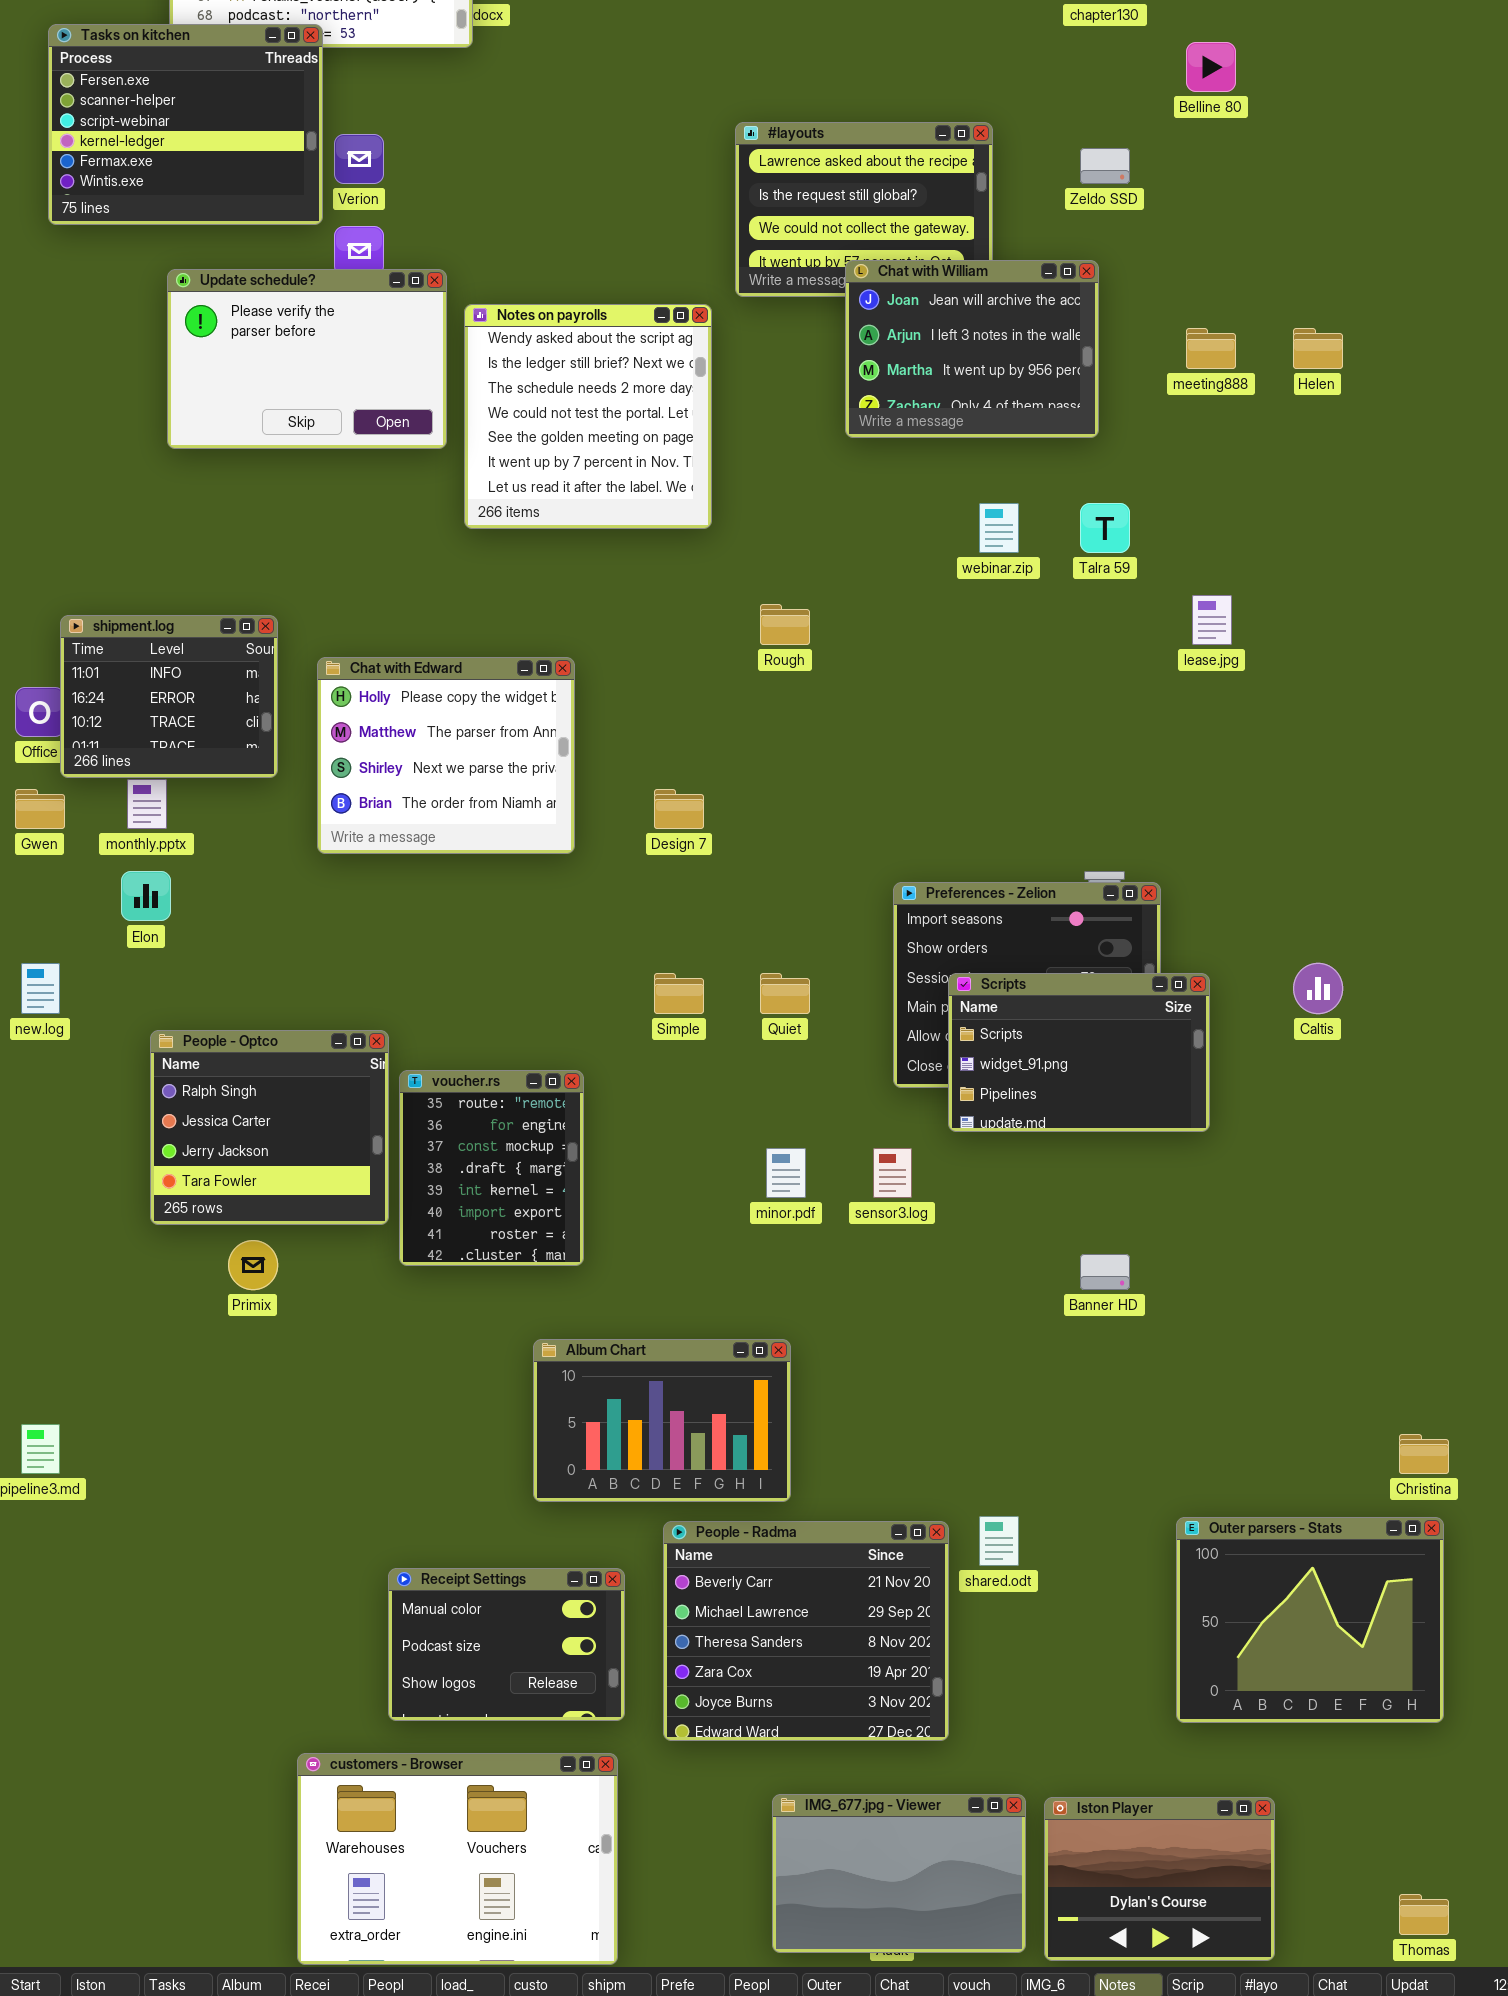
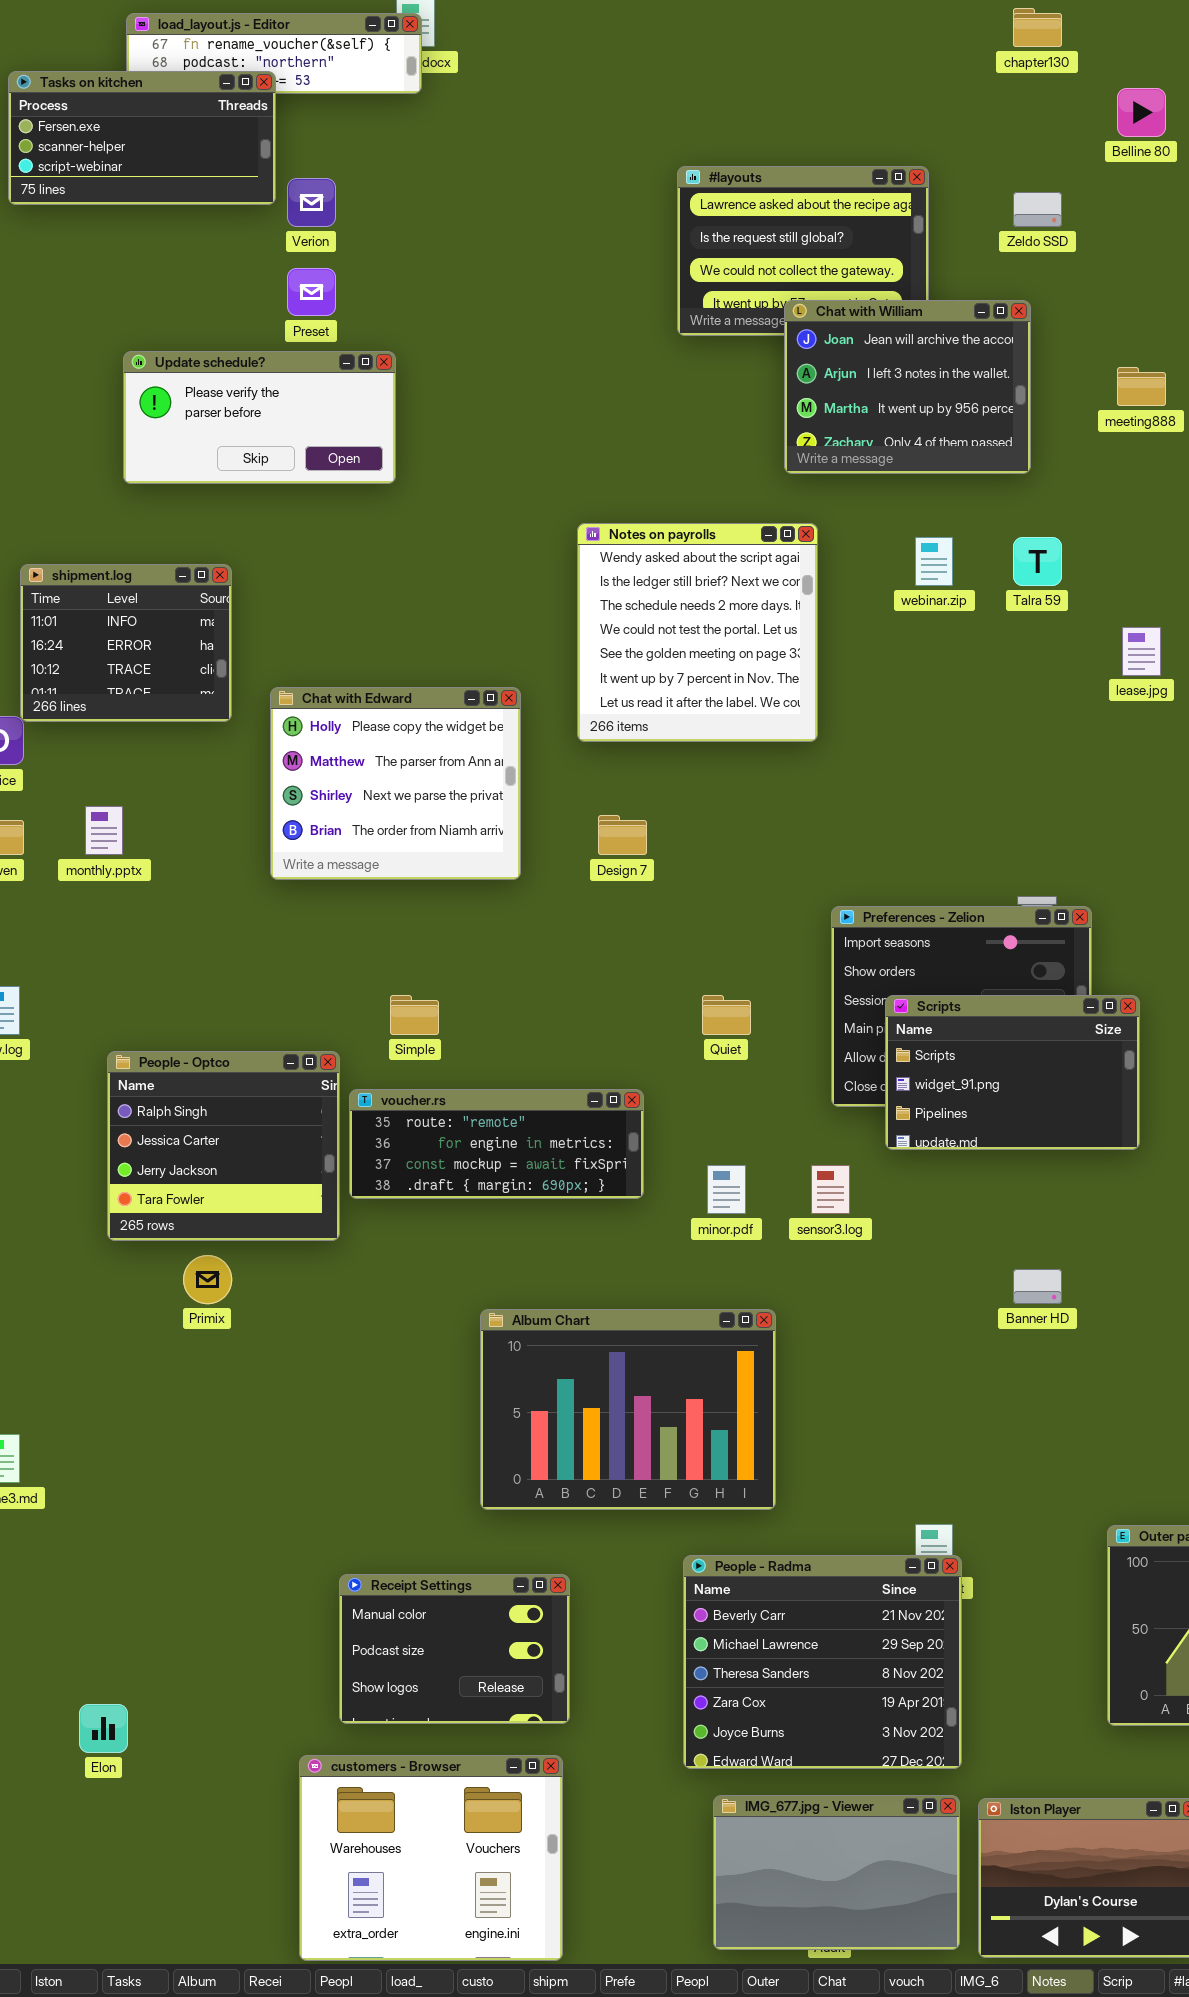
Tasks on kitchen: [48,24,323,225] -> [8,71,276,205], resized
Update schedule?: [167,269,447,449] -> [123,351,396,484], resized
Notes on payrolls: [464,304,712,529] -> [577,523,818,742], moved
shipment.log: [60,615,278,778] -> [20,564,232,722], moved
Elon: [121,871,171,921] -> [79,1704,128,1753], moved
Simple: [654,973,704,1014] -> [390,995,439,1035], moved
voucher.rs: [399,1070,584,1266] -> [349,1089,644,1199], resized
Album Chart: [533,1339,791,1502] -> [480,1309,776,1510], resized
People - Radma: [663,1521,949,1741] -> [683,1555,962,1769], moved
customers - Browser: [297,1753,618,1965] -> [299,1755,563,1961], resized

